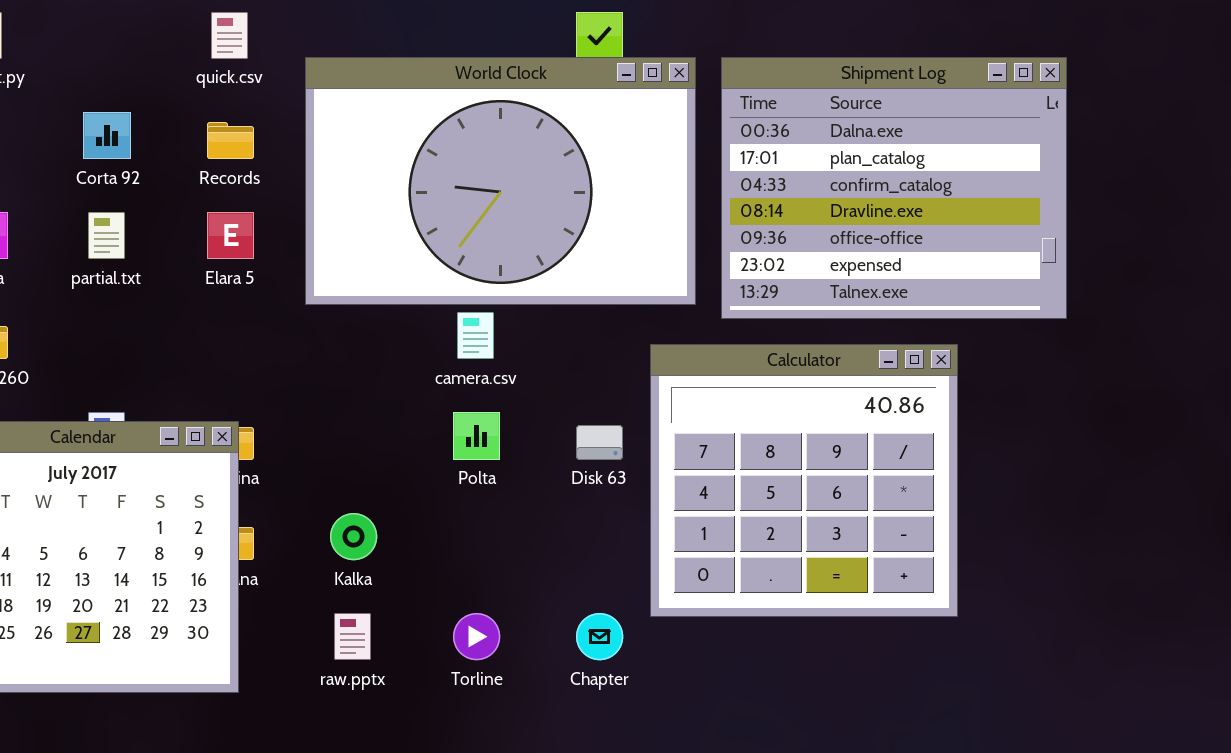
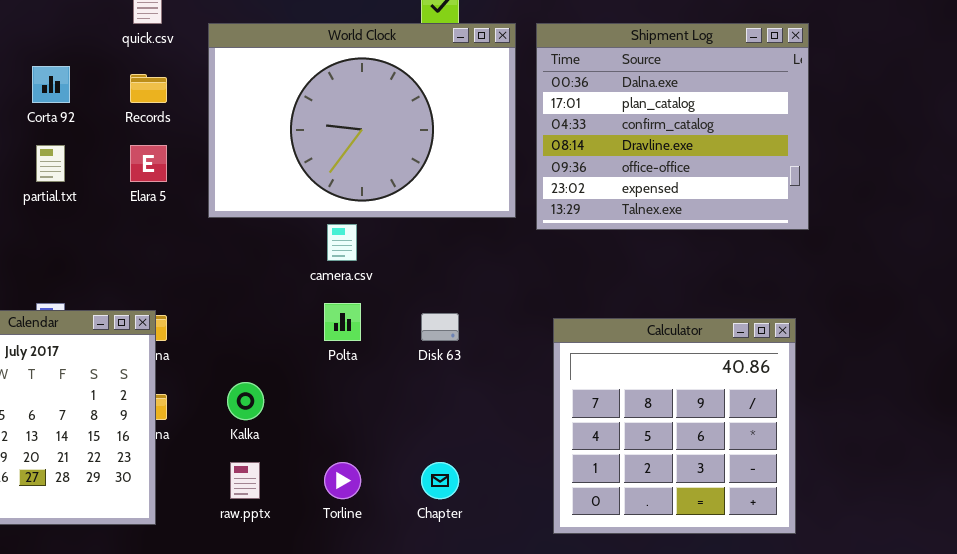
Calculator: [650,344,958,617] -> [553,318,796,534], moved

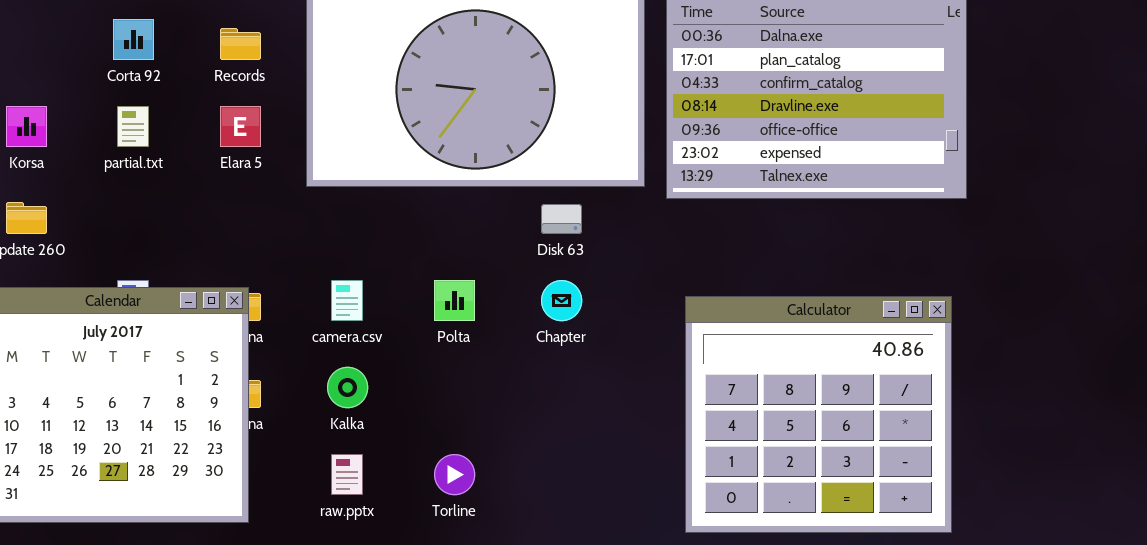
camera.csv: [327,224,357,261] -> [331,280,363,321], moved
Disk 63: [421,313,459,341] -> [541,204,582,234], moved
Chapter: [421,462,459,499] -> [541,280,582,321], moved

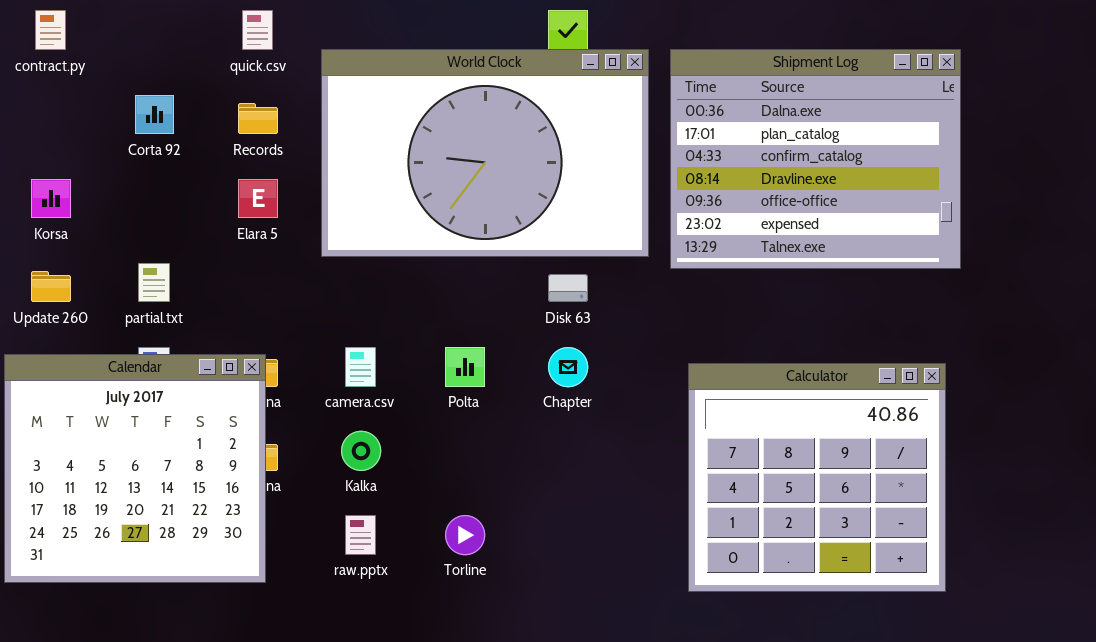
partial.txt: [117,106,149,147] -> [138,263,170,302], moved

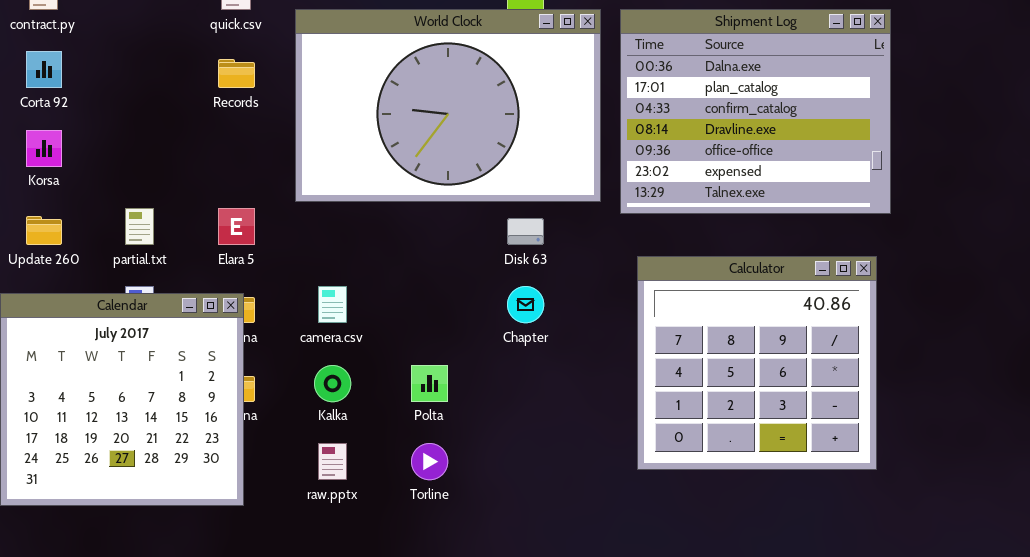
Corta 92: [135,95,174,134] -> [26,51,62,88], moved
Elara 5: [238,179,278,218] -> [218,208,255,245], moved
Polta: [445,347,485,387] -> [411,365,448,402], moved
Calculator: [688,363,946,592] -> [637,256,877,470], moved

